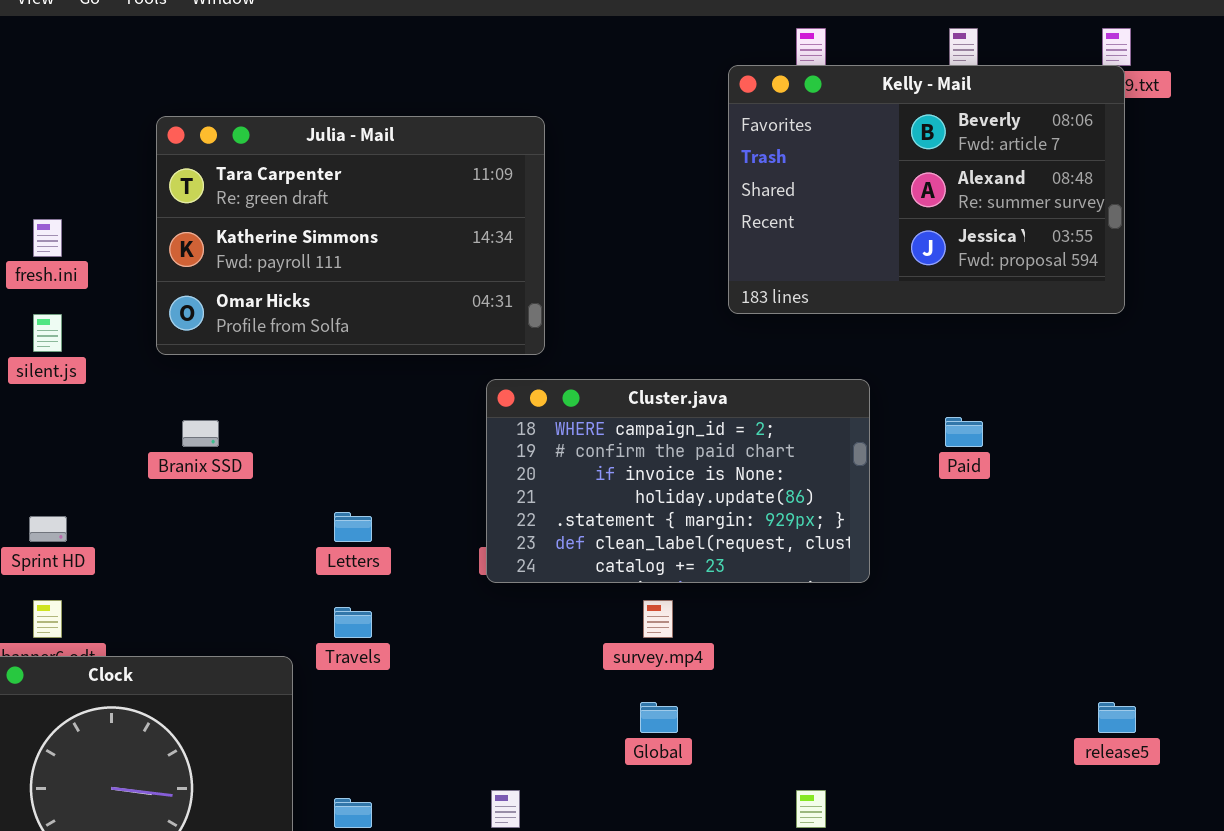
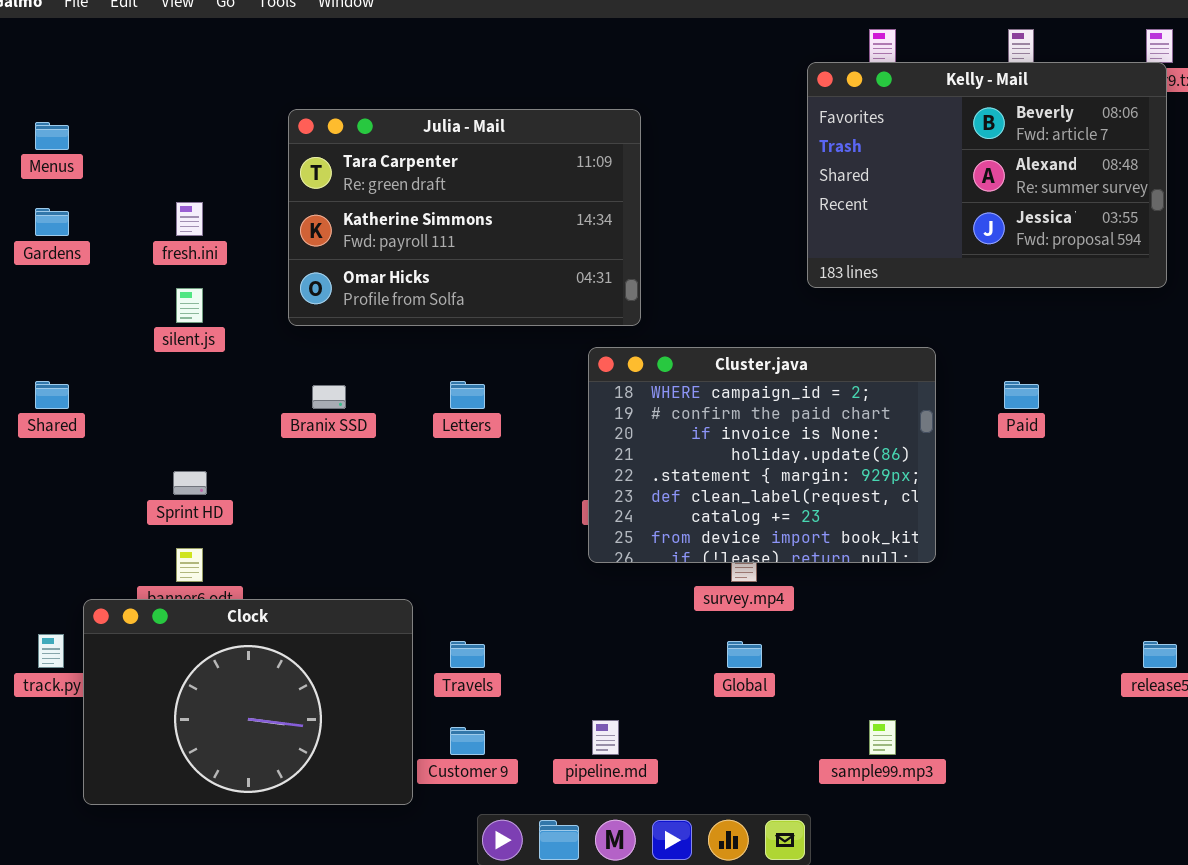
Cluster.java: [486,379,870,583] -> [588,347,936,563], resized
Letters: [334,512,372,542] -> [450,381,485,409], moved
Travels: [334,607,372,638] -> [450,641,485,668], moved

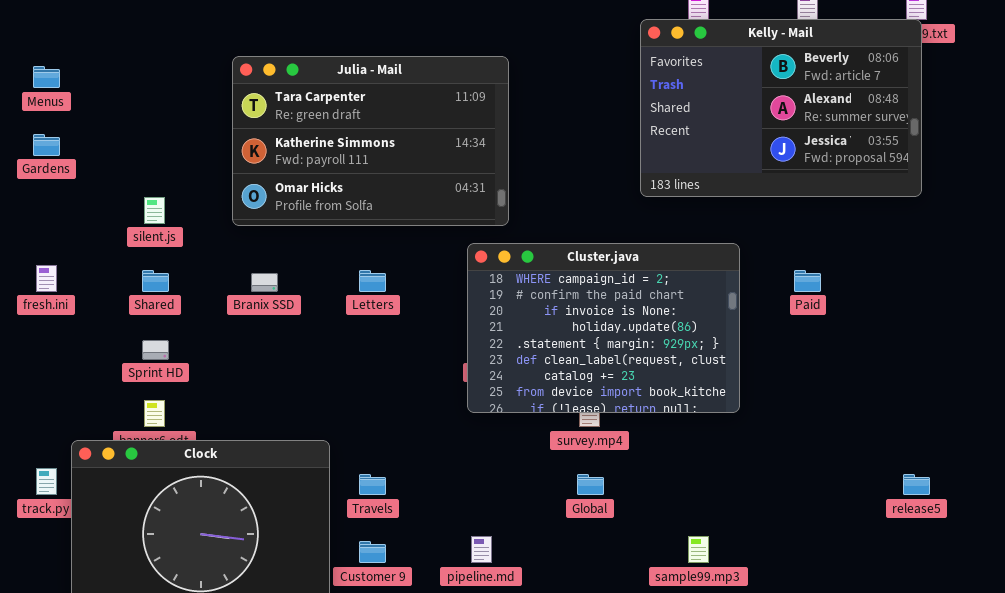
fresh.ini: [176,202,203,236] -> [36,265,57,292], moved
Shared: [35,381,69,409] -> [142,270,169,292], moved

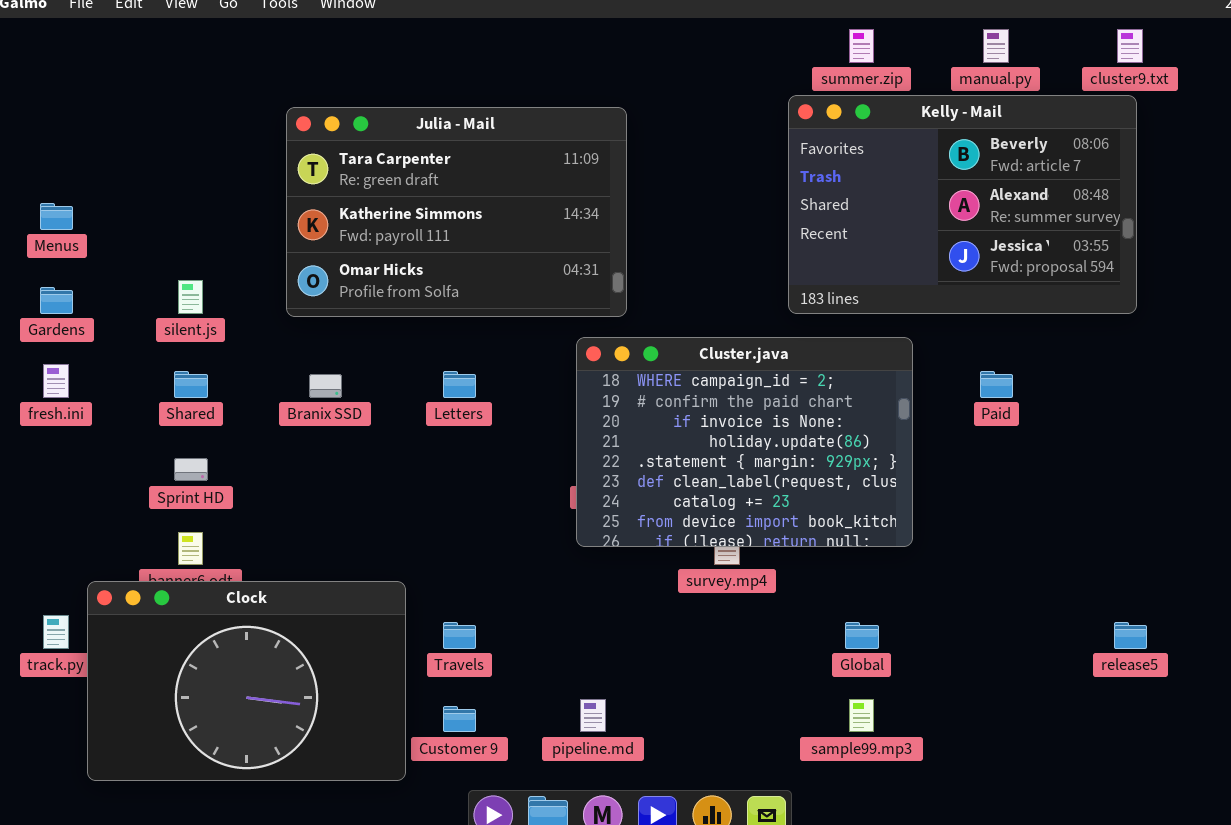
Kelly - Mail: [640,19,922,197] -> [788,95,1137,314], moved
Menus: [33,66,60,88] -> [40,203,73,230], moved
Gardens: [33,134,60,156] -> [40,287,73,314], moved
Global: [577,474,604,495] -> [845,622,879,649], moved

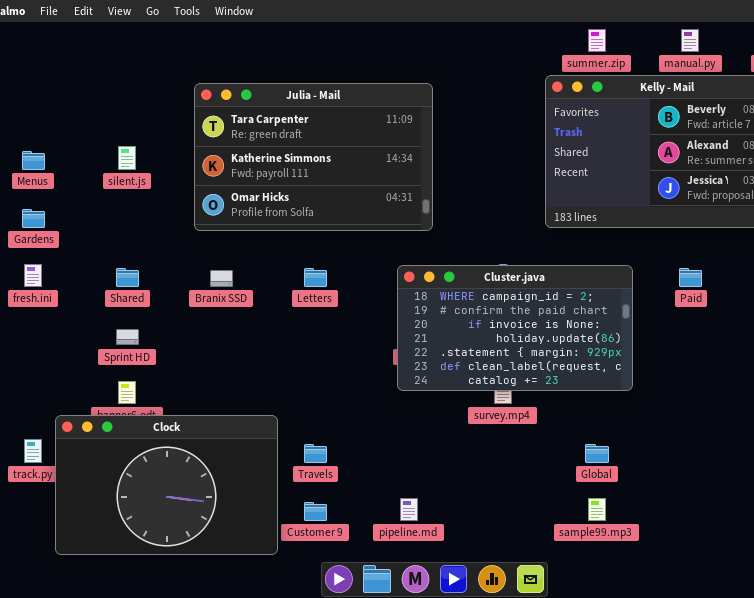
silent.js: [178,280,203,314] -> [118,146,136,170], moved
Cluster.java: [576,337,913,547] -> [397,265,633,391], resized

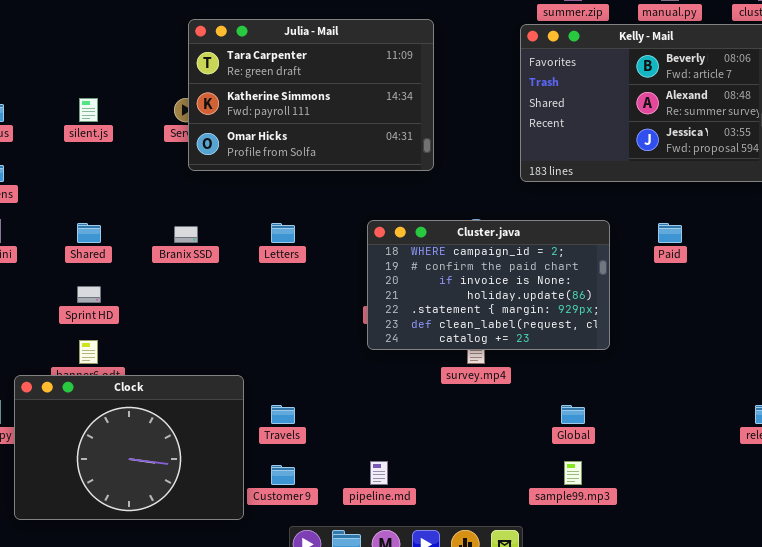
Julia - Mail: [194,83,433,231] -> [188,19,434,171], moved

